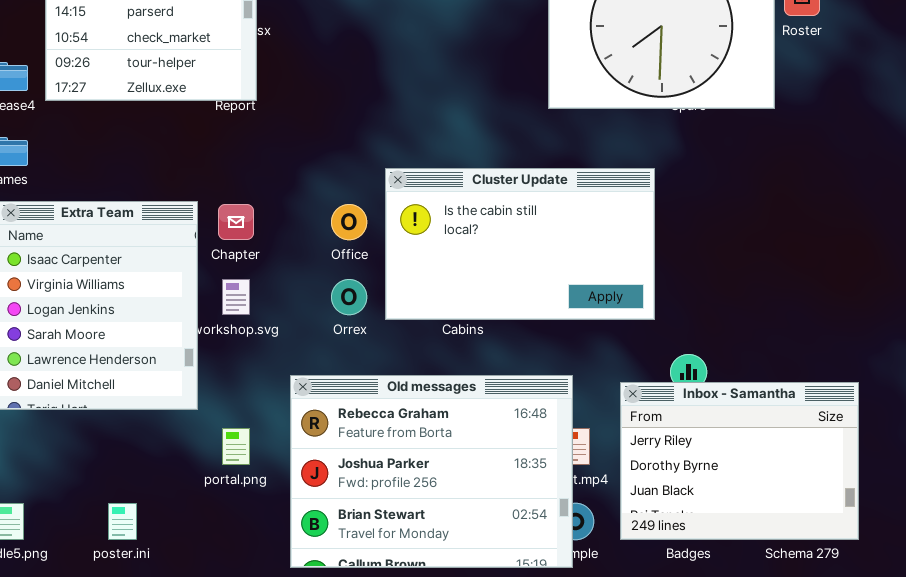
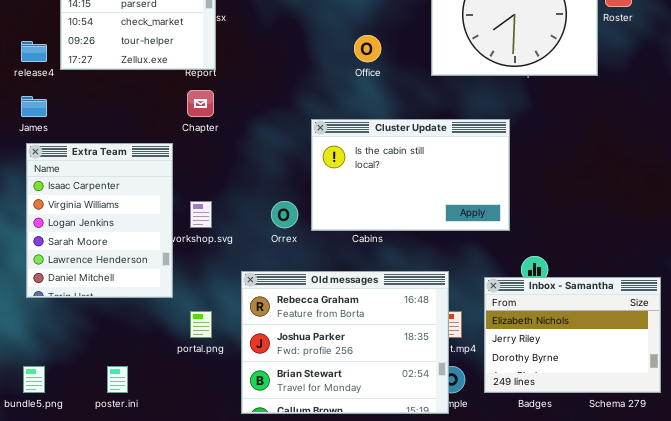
Chapter: [218,204,254,240] -> [187,90,214,117], moved
Office: [331,204,367,240] -> [354,35,381,62], moved
Inbox - Samantha: [620,382,859,540] -> [484,277,661,393], scrolled up 1 row

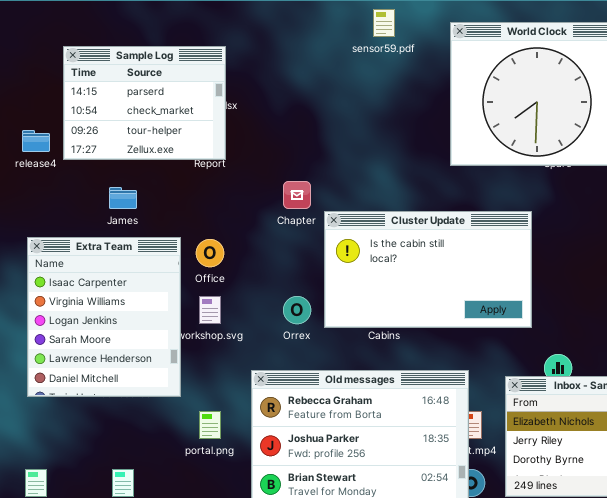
Office: [354,35,381,62] -> [196,239,224,267], moved
Chapter: [187,90,214,117] -> [283,181,311,209], moved
James: [21,96,47,117] -> [109,187,137,209], moved

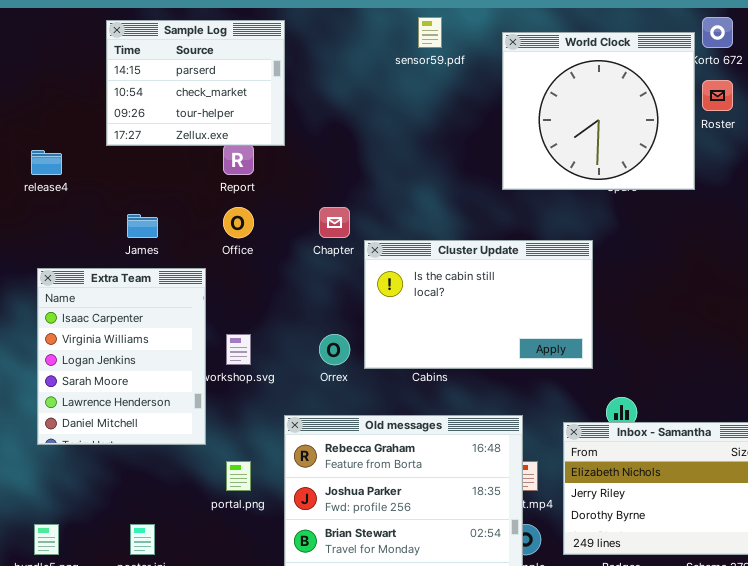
Sample Log: [63,46,226,160] -> [106,20,285,146], moved
Office: [196,239,224,267] -> [223,207,254,238], moved

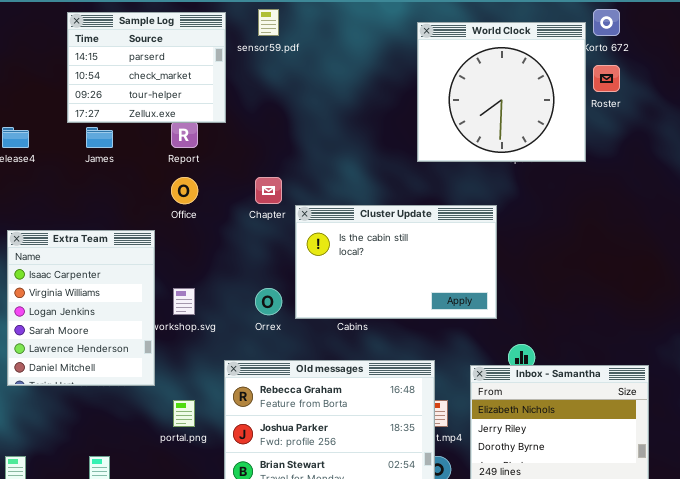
sensor59.pdf: [418,17,442,48] -> [258,9,279,36], moved
James: [127,214,158,238] -> [86,127,113,148], moved

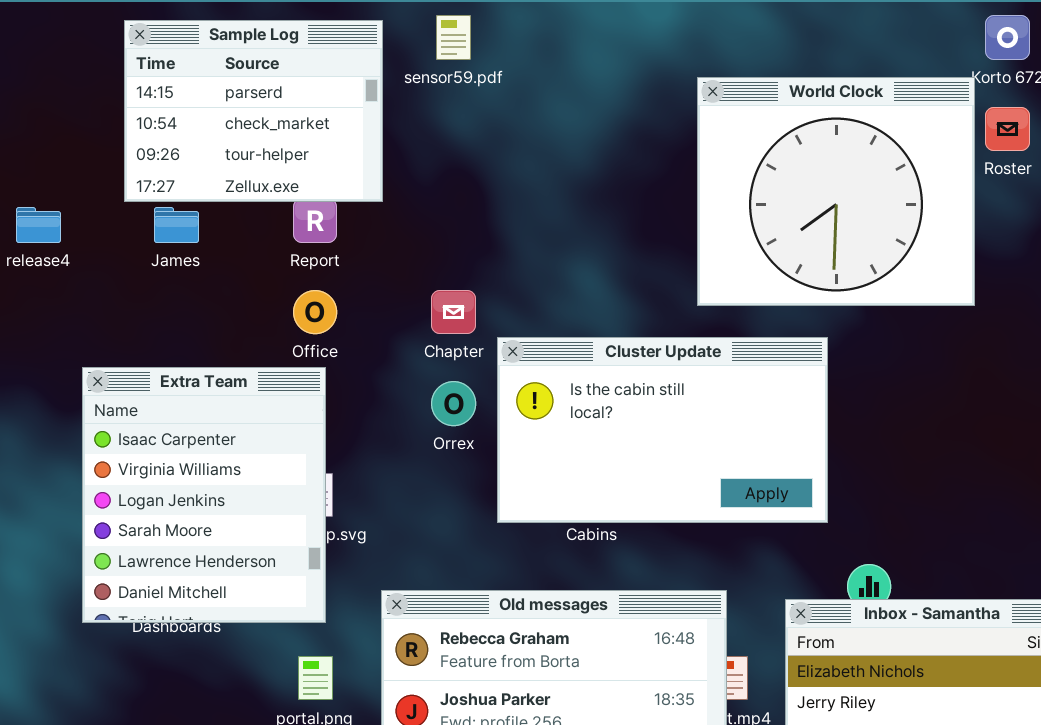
World Clock: [417,22,586,162] -> [697,77,975,306], moved
Extra Team: [7,230,155,386] -> [82,367,326,623], moved
Orrex: [255,288,282,315] -> [431,381,476,426], moved

